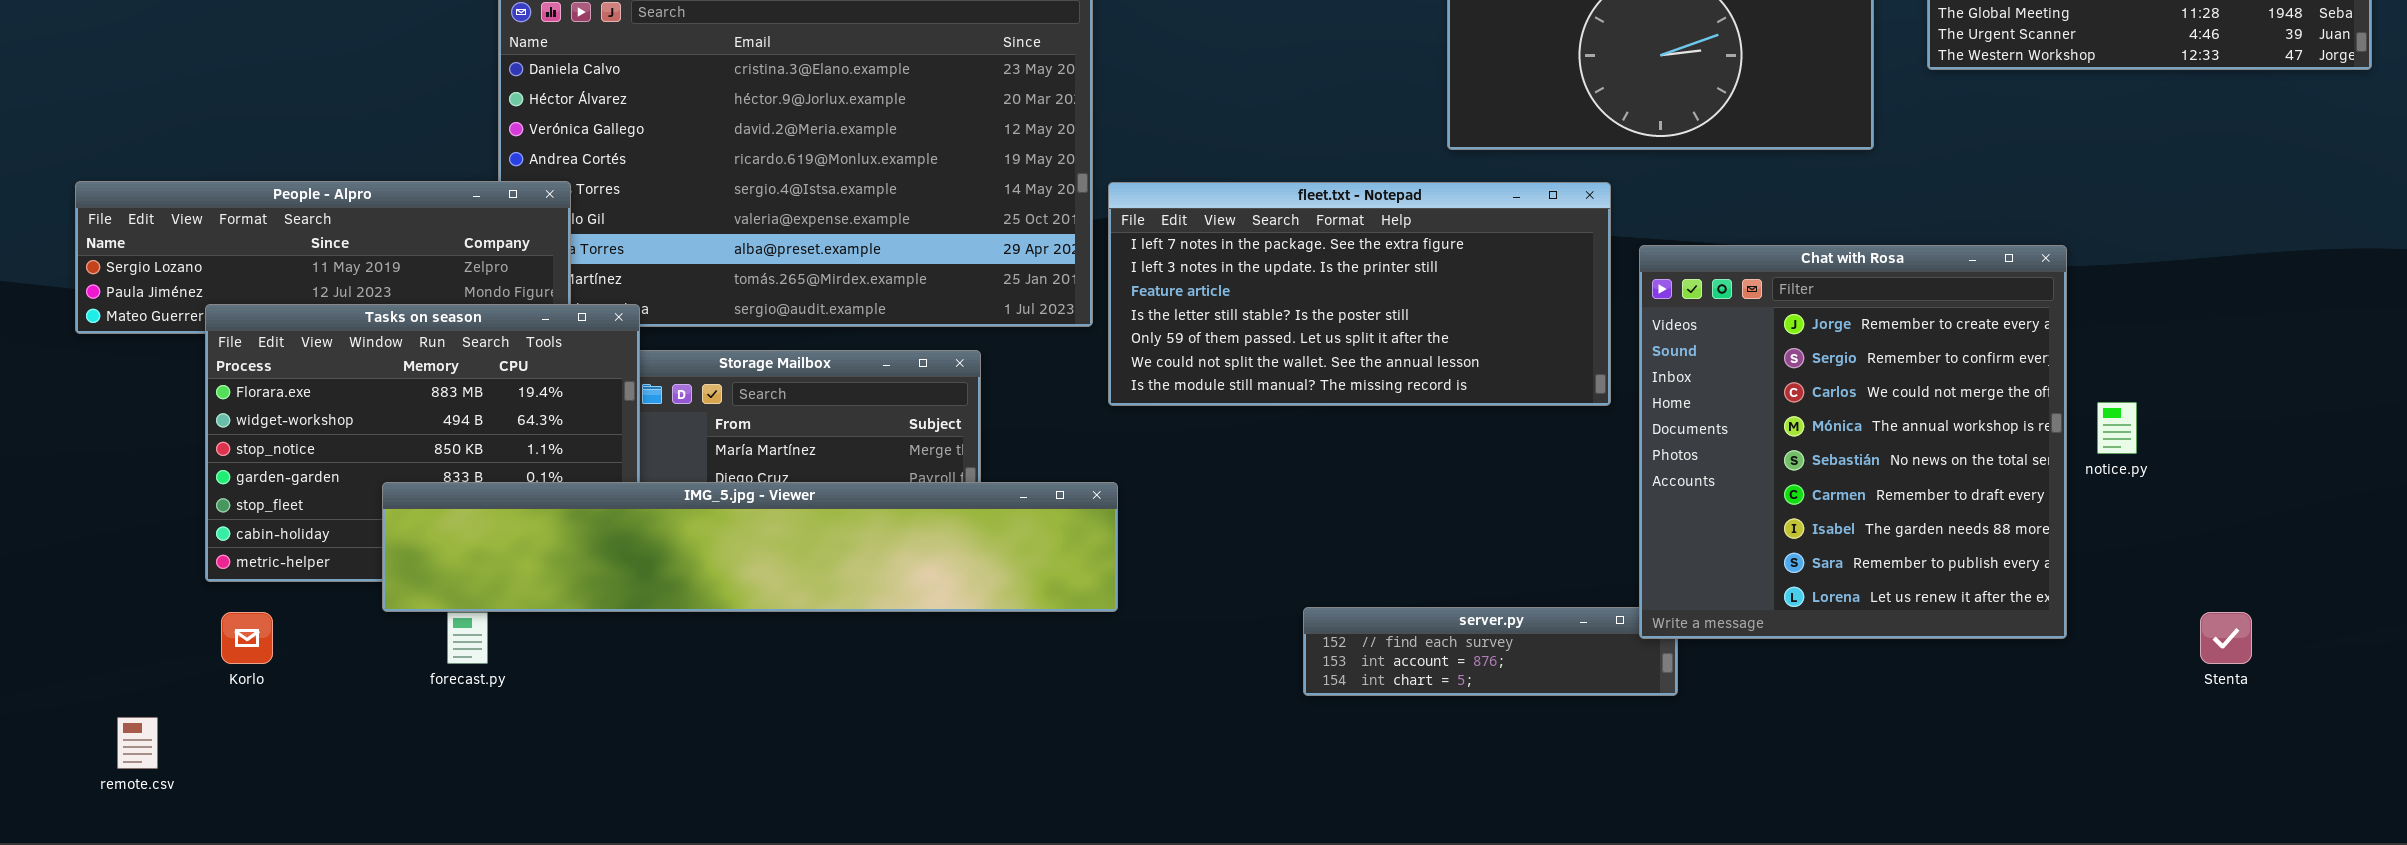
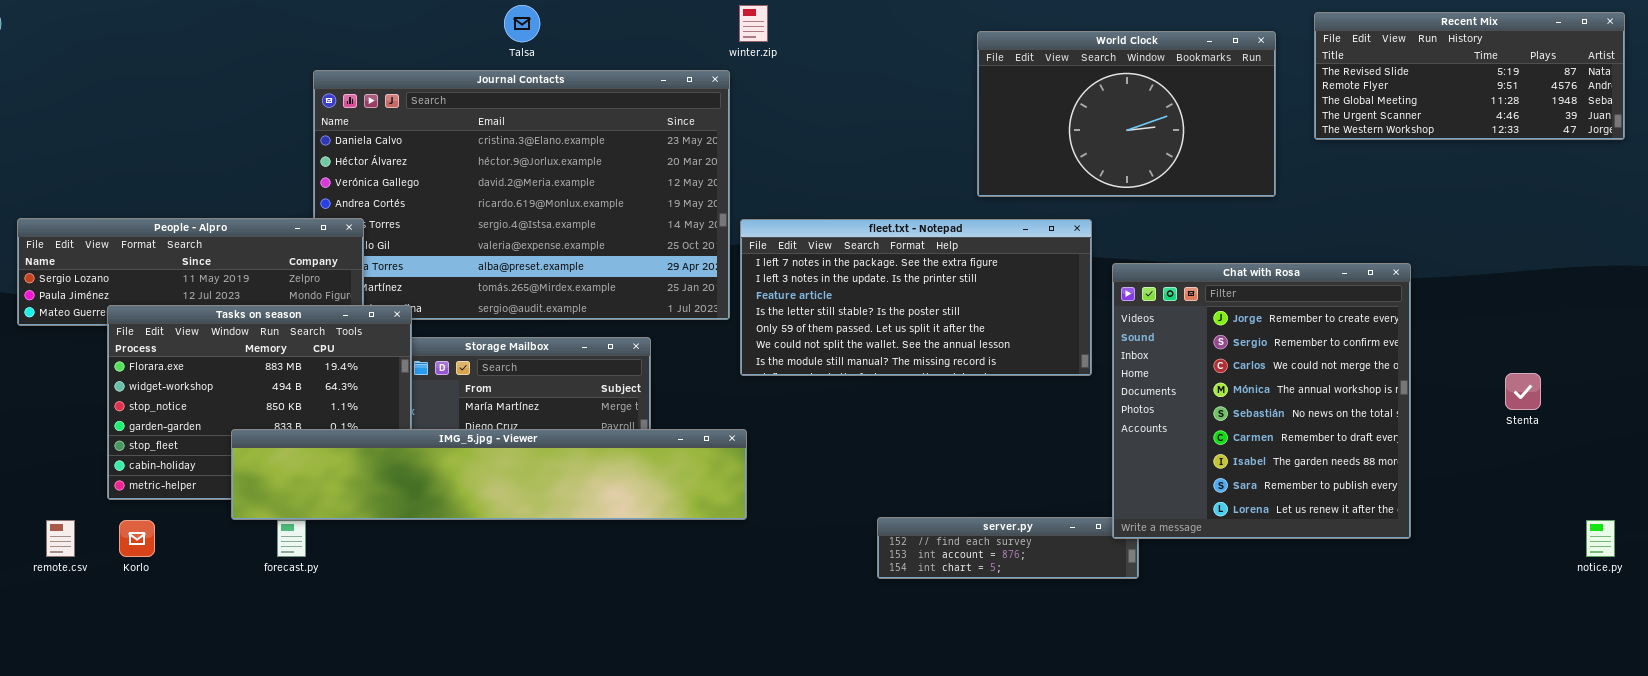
notice.py: [2097,402,2137,454] -> [1586,520,1615,557], moved
Stenta: [2200,612,2252,664] -> [1505,373,1541,410], moved
remote.csv: [117,717,158,769] -> [46,520,75,557], moved

